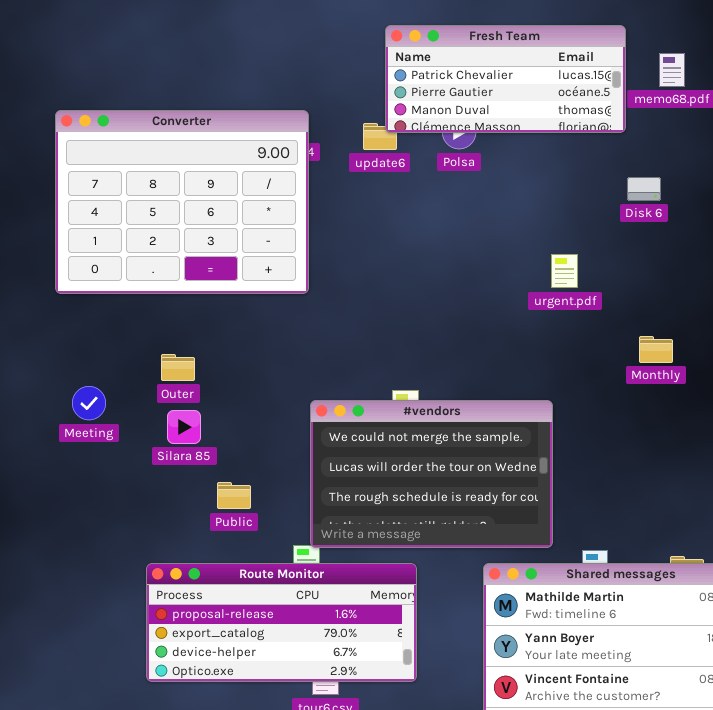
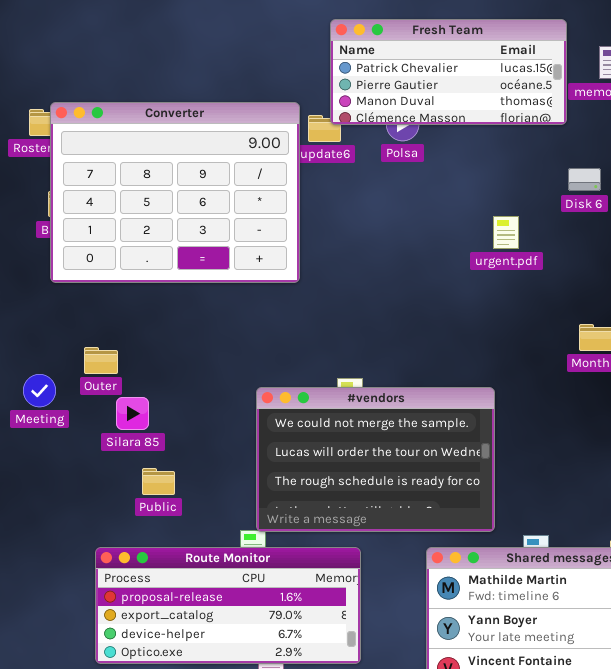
Converter: [55,110,309,294] -> [50,102,300,283], moved
urgent.pdf: [551,254,578,288] -> [493,216,519,249], moved
Outer: [161,354,195,381] -> [84,347,118,374], moved
Public: [217,482,251,509] -> [142,468,175,495], moved

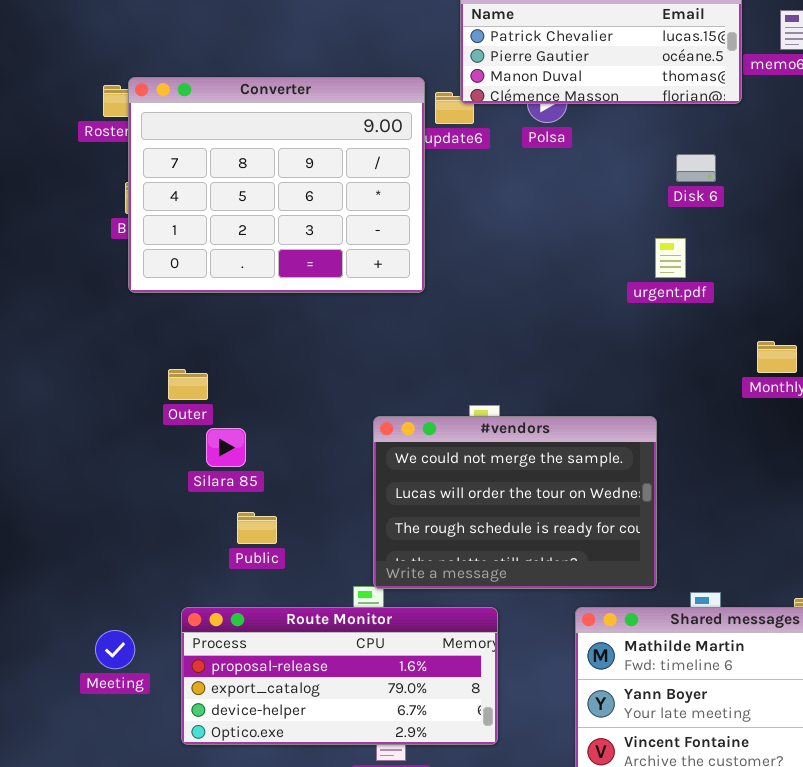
Disk 6: [568,168,601,191] -> [676,154,716,182], moved
urgent.pdf: [493,216,519,249] -> [655,238,686,278], moved
Meeting: [23,374,56,407] -> [95,630,135,669], moved

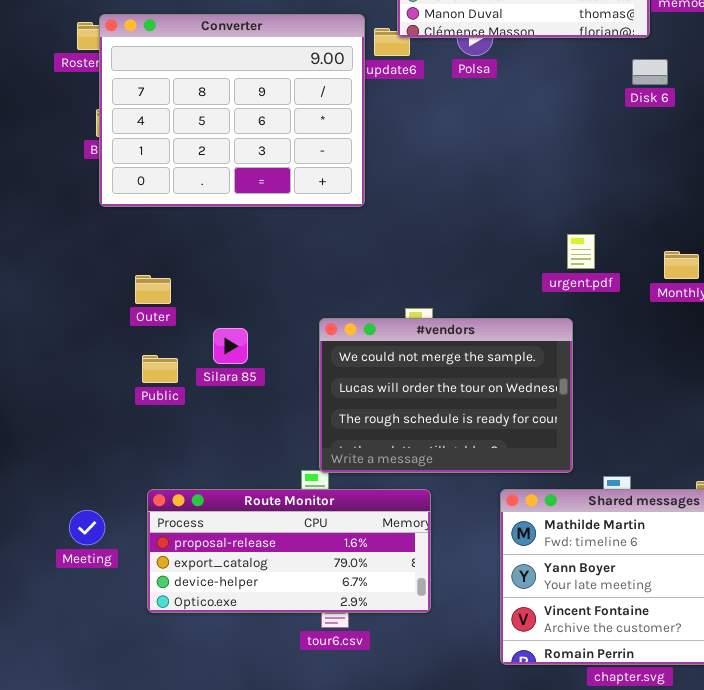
Disk 6: [676,154,716,182] -> [632,59,668,85], moved
urgent.pdf: [655,238,686,278] -> [567,234,595,269], moved
Silara 85: [206,428,246,467] -> [213,328,248,364], moved
Public: [237,512,277,544] -> [142,355,178,383], moved

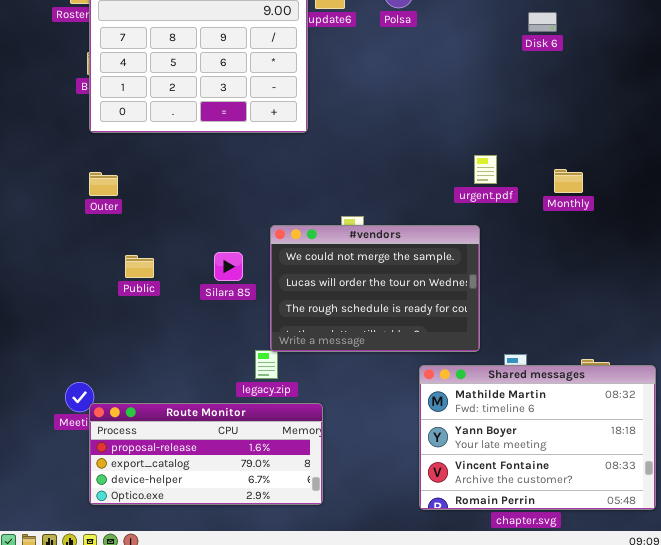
Outer: [135,275,171,304] -> [89,172,118,196], moved
Silara 85: [213,328,248,364] -> [214,252,243,281], moved
Route Monitor: [147,489,431,613] -> [89,403,323,505], moved

